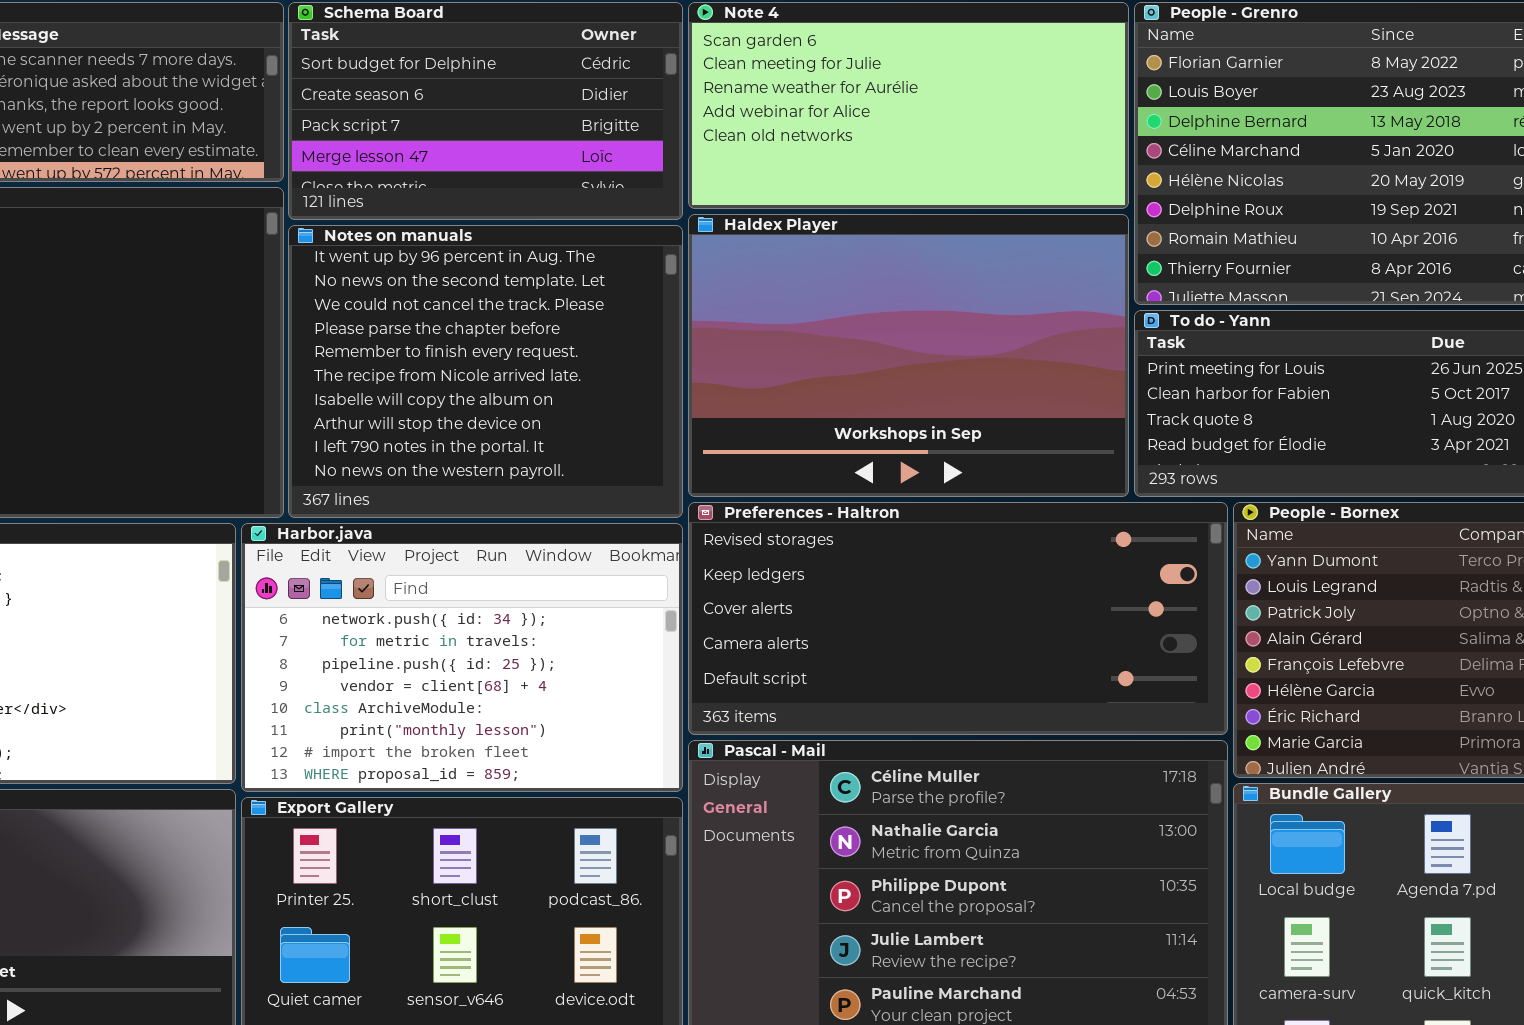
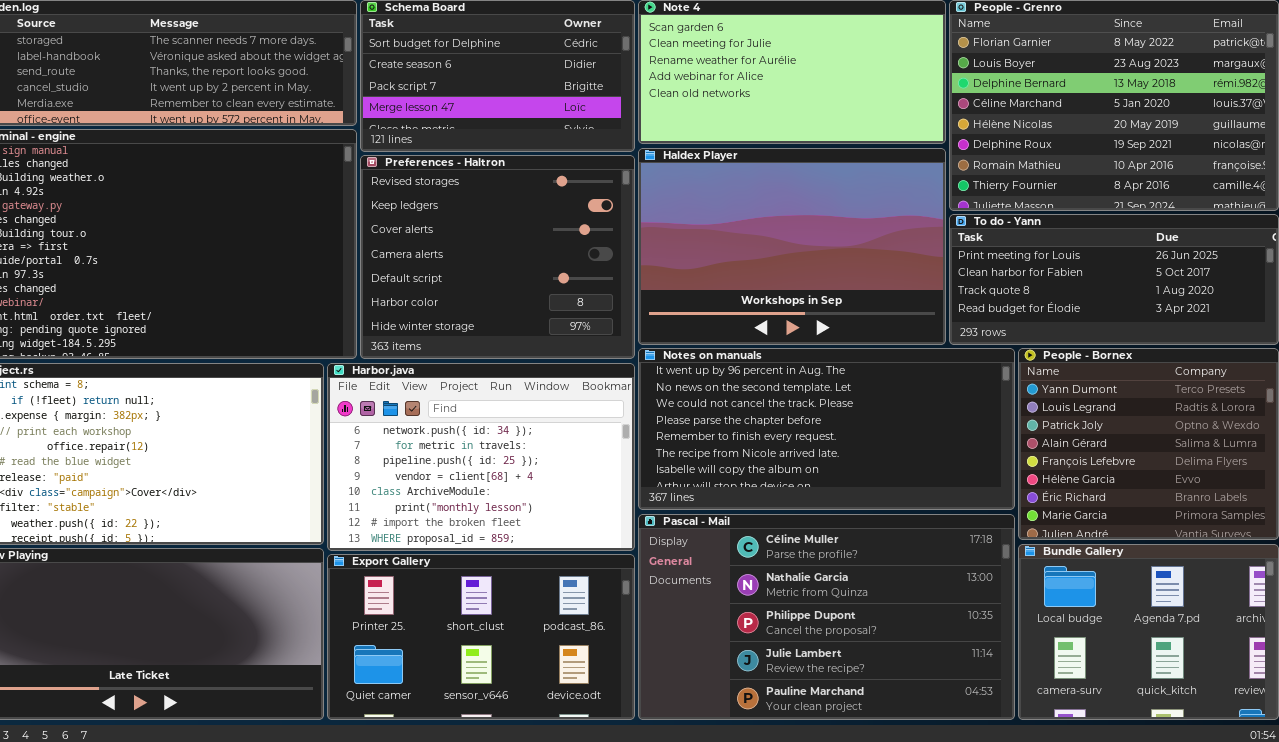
Notes on manuals: [288,225,683,518] -> [638,348,1015,510], moved, resized
Preferences - Haltron: [688,502,1228,735] -> [360,155,635,359], moved, resized

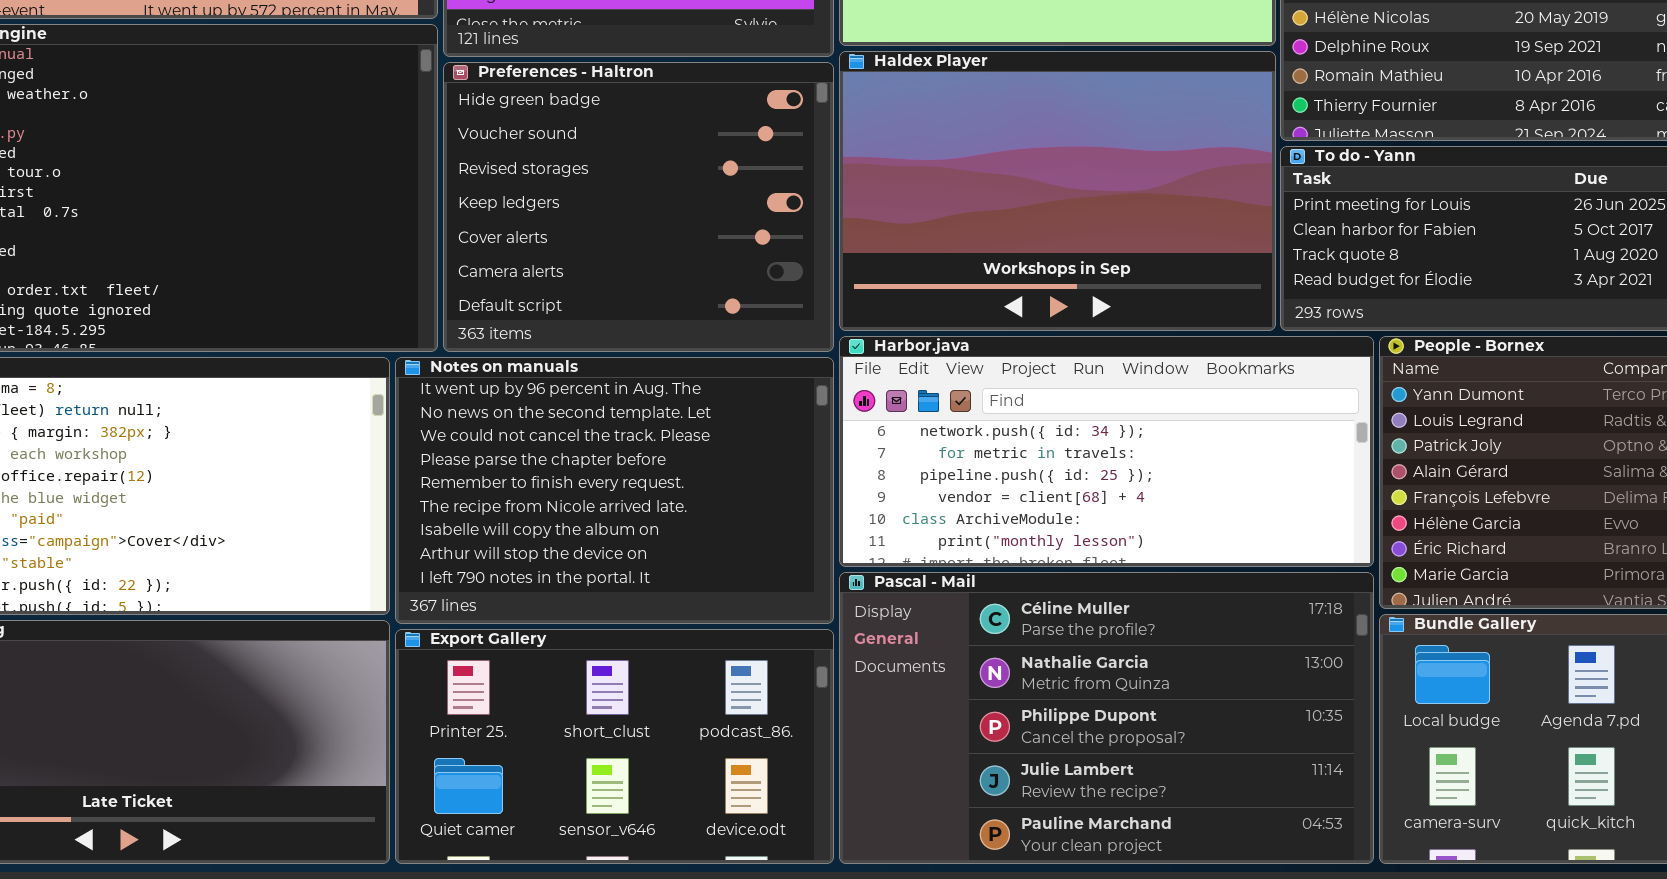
Preferences - Haltron: [360,155,635,359] -> [443,62,834,352], scrolled up 2 rows
Notes on manuals: [638,348,1015,510] -> [395,357,834,624], moved, resized
Harbor.java: [327,363,635,551] -> [839,336,1374,567], moved, resized

